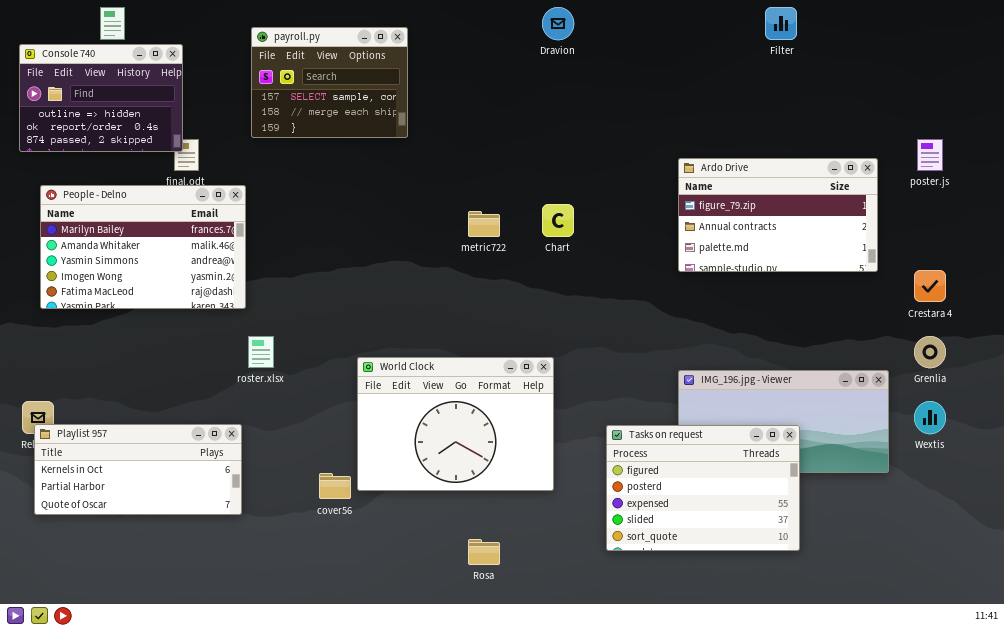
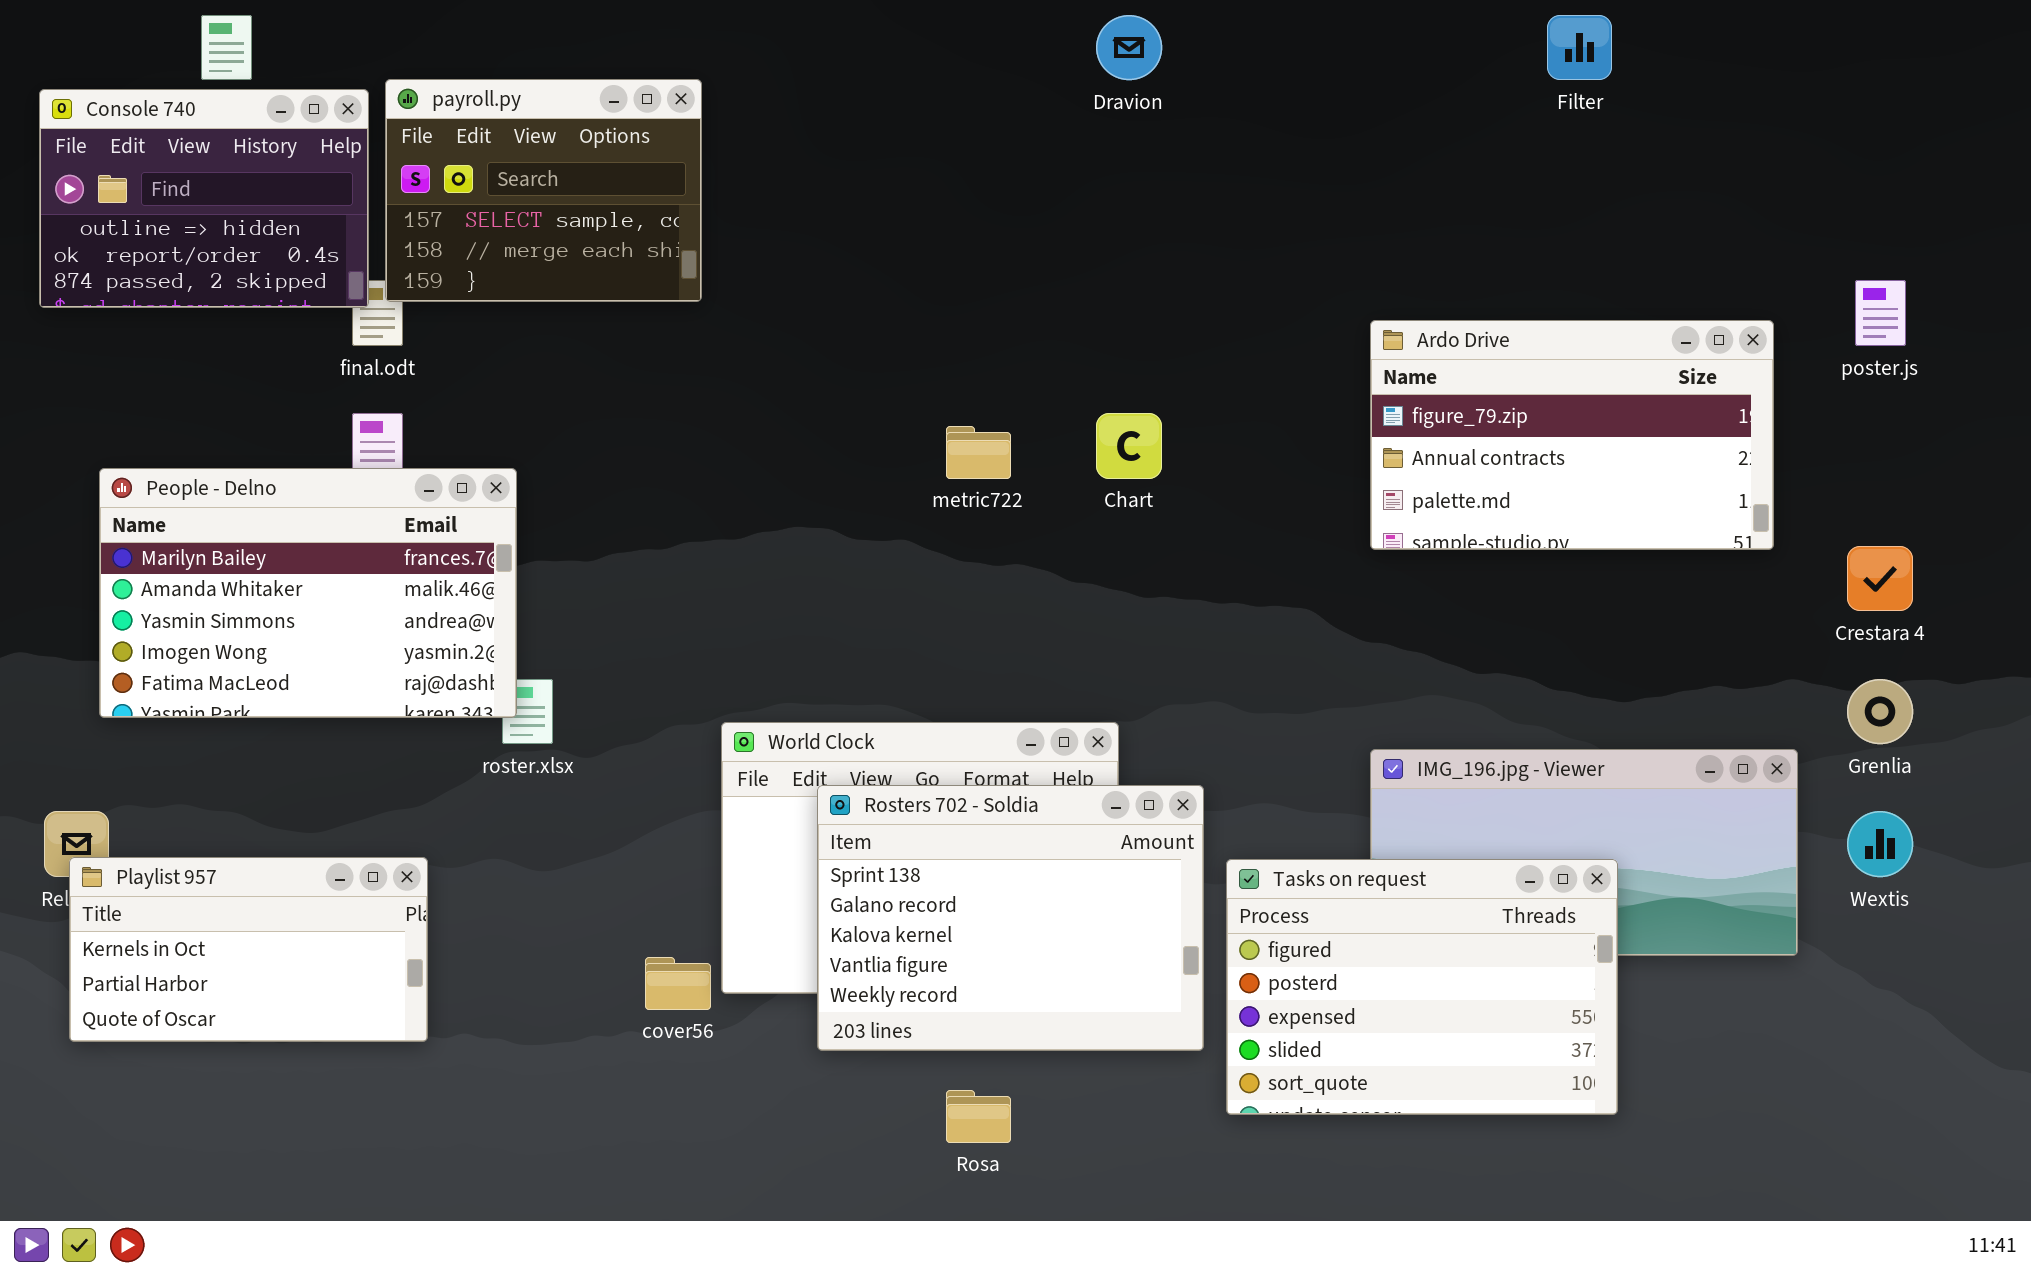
payroll.py: [251,27,408,138] -> [385,79,702,302], moved
People - Delno: [40,185,246,309] -> [99,468,517,718], moved
Rosters 702 - Soldia: none -> [817,785,1204,1051], opened
Playlist 957: [34,424,242,515] -> [69,857,428,1042], resized

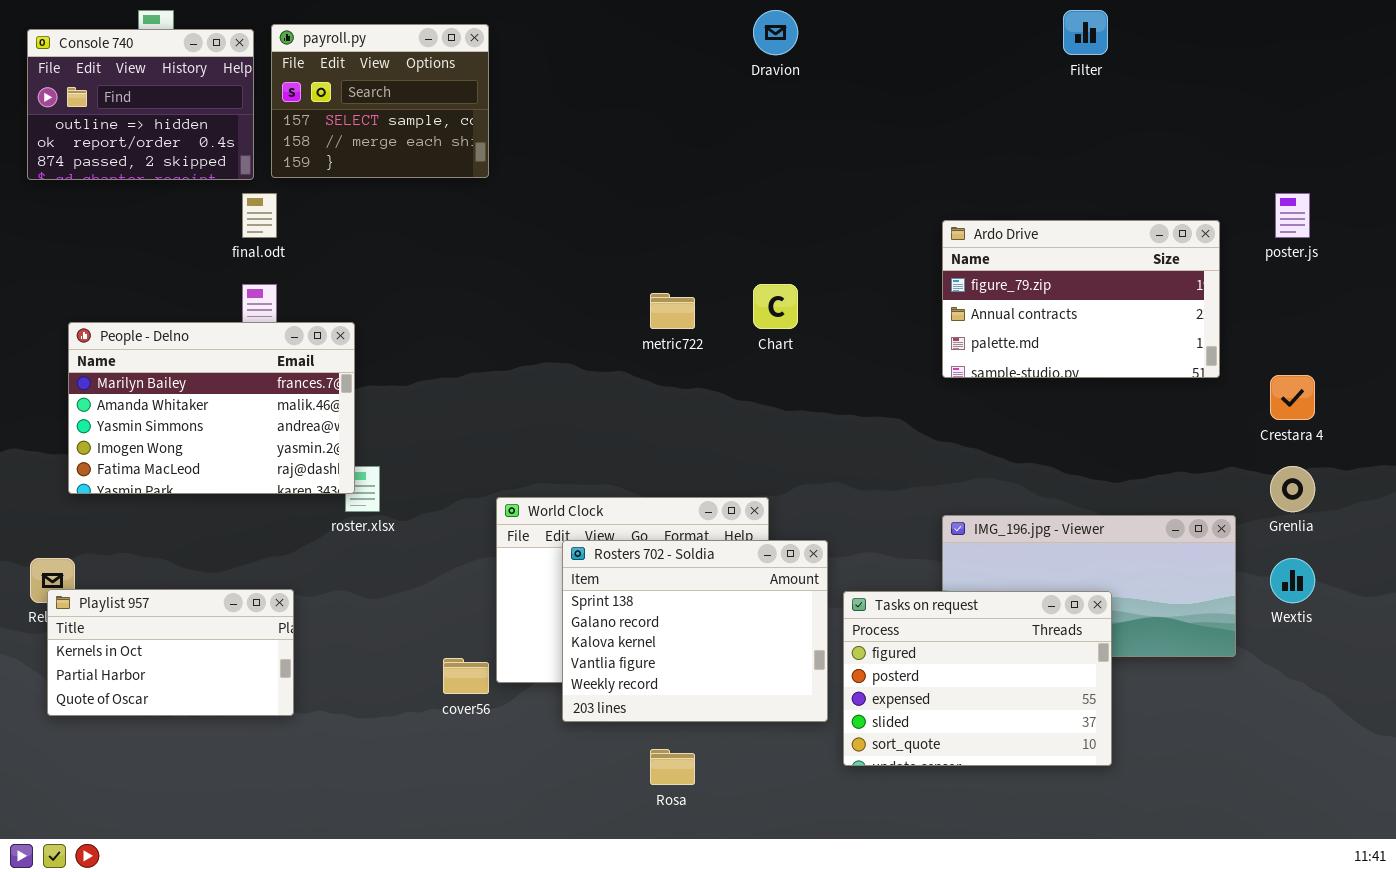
payroll.py: [385,79,702,302] -> [271,24,489,178], moved
Console 740: [39,89,369,308] -> [27,29,254,180], moved

